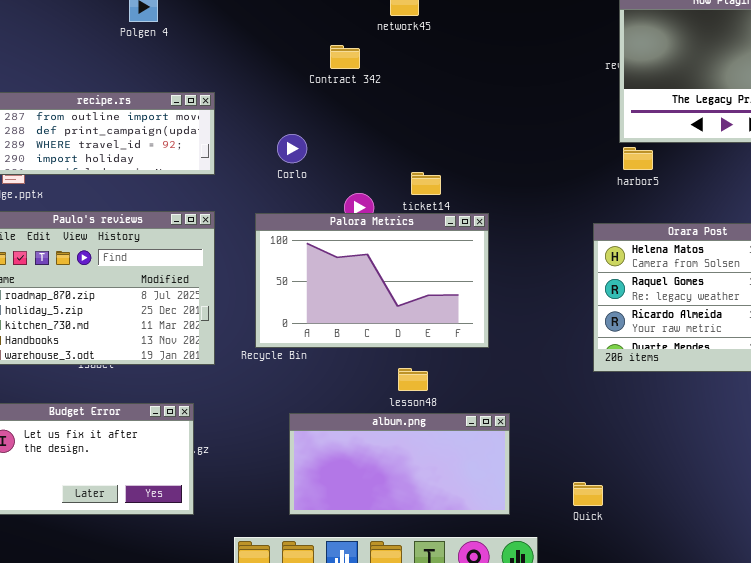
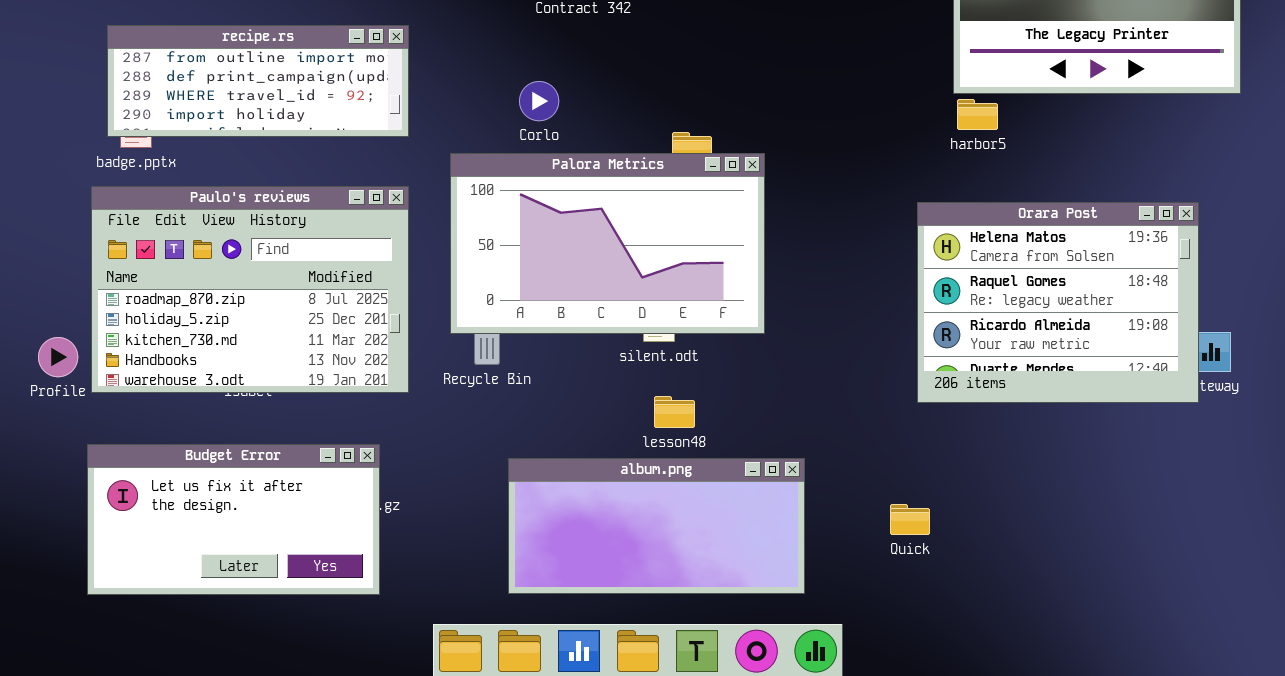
Corlo: [277,134,307,163] -> [519,81,559,121], moved
Palora Metrics: [255,213,489,348] -> [450,153,765,334], moved
Quick: [573,482,603,506] -> [890,504,930,535], moved

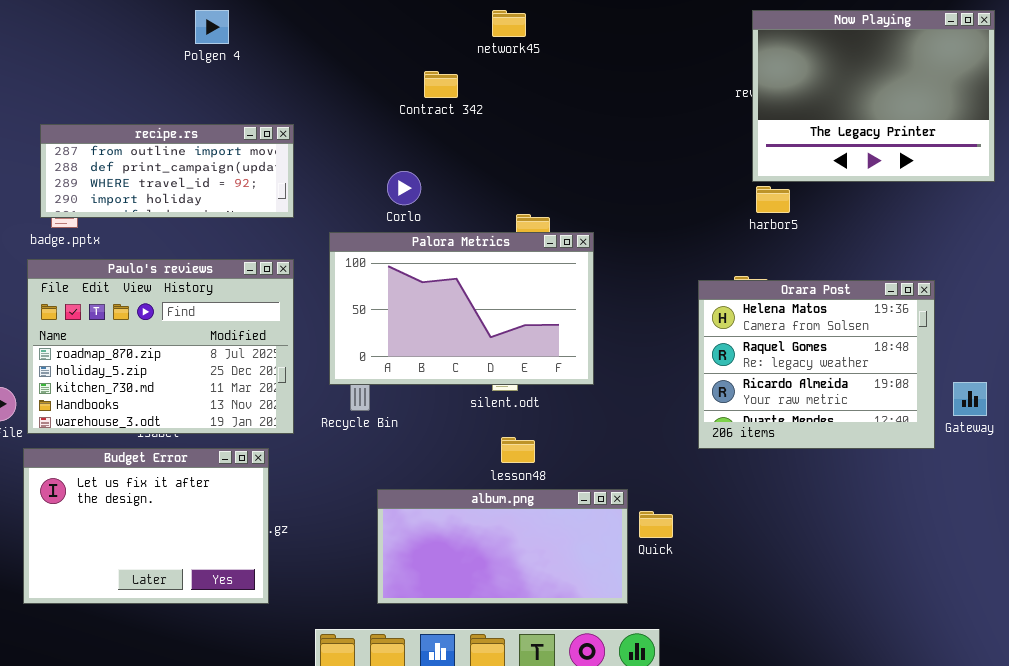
Orara Post: [917,202,1199,403] -> [698,280,935,449], moved
Budget Error: [87,444,380,595] -> [23,448,269,604], resized
Quick: [890,504,930,535] -> [639,511,673,538], moved

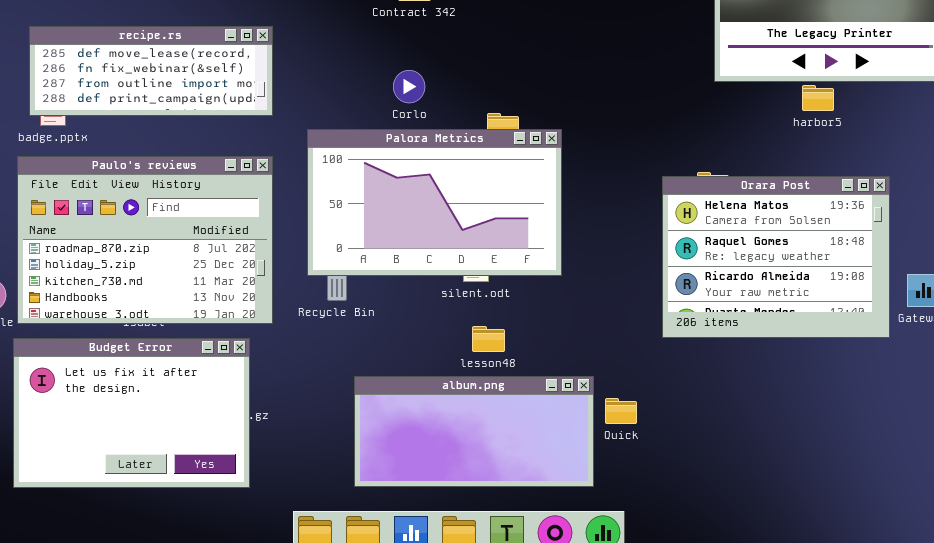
recipe.rs: [40,124,294,218] -> [29,26,273,116], scrolled up 2 rows
Corlo: [387,171,421,205] -> [393,70,425,103], moved
harbor5: [756,186,790,213] -> [802,85,834,111], moved

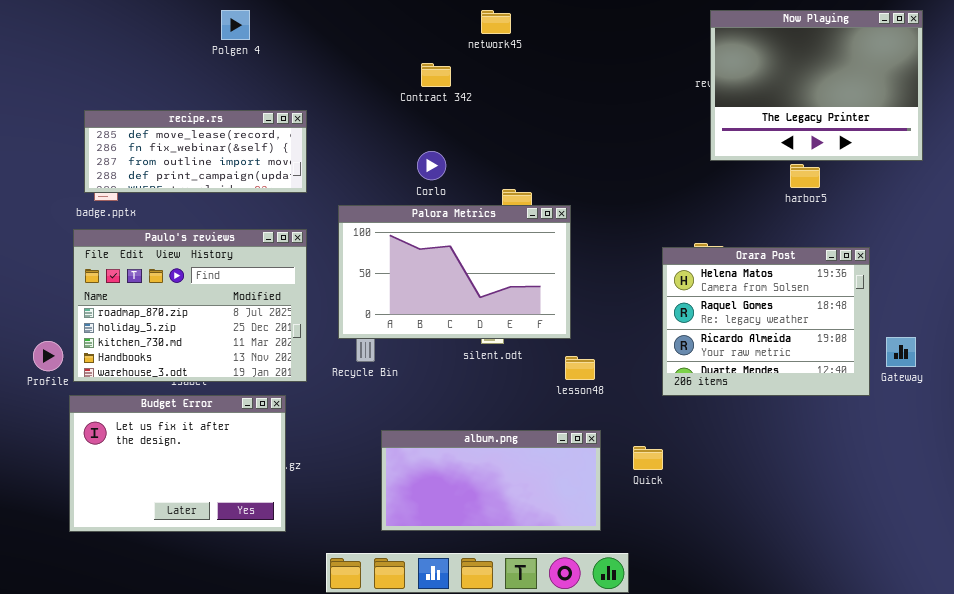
lesson48: [472,326,505,352] -> [565,356,595,380], moved
Quick: [605,398,637,424] -> [633,446,663,470], moved

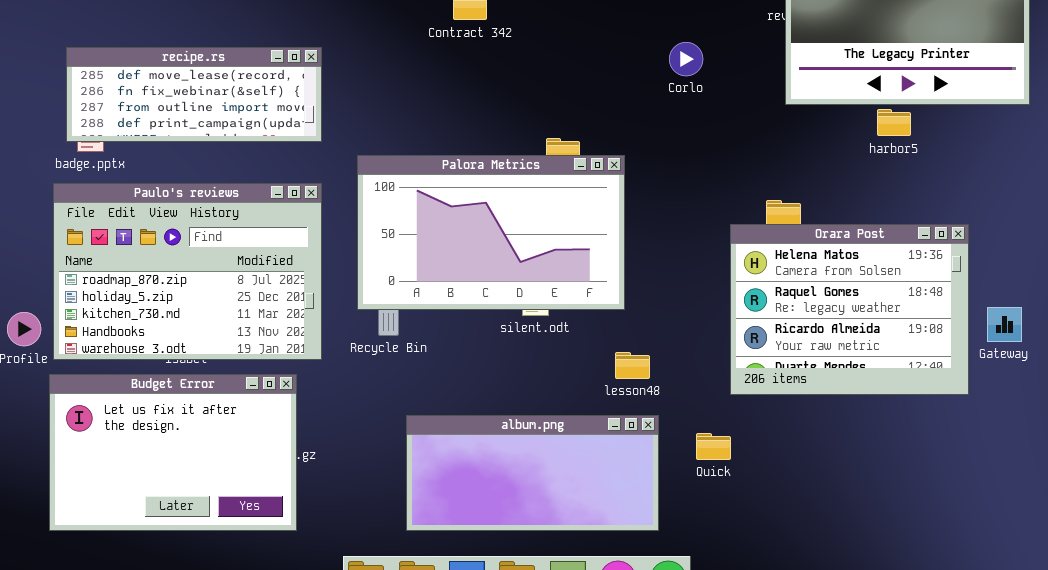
Corlo: [417,151,446,180] -> [669,42,703,76], moved
Orara Post: [662,247,870,396] -> [730,224,969,395], moved
lesson48: [565,356,595,380] -> [615,352,650,379], moved

